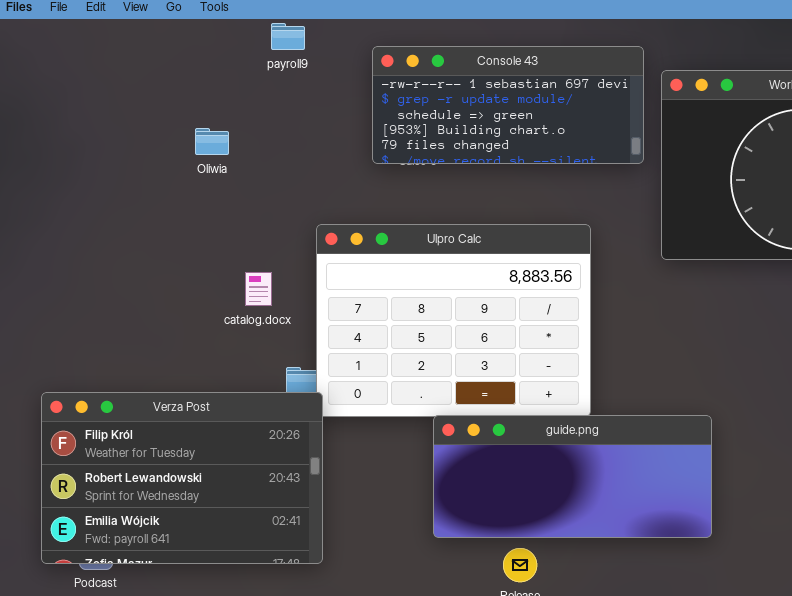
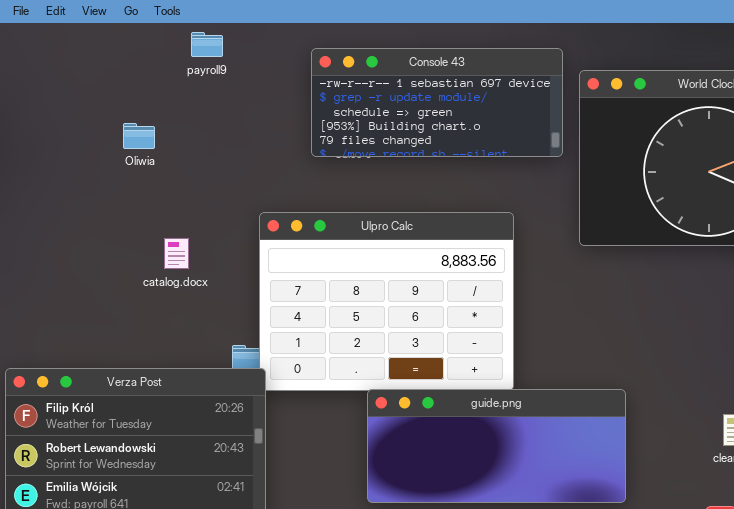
payroll9: [271,23,305,50] -> [191,32,223,57], moved
Oliwia: [195,128,229,155] -> [123,123,155,149], moved
catalog.docx: [245,272,272,306] -> [164,238,189,269], moved

